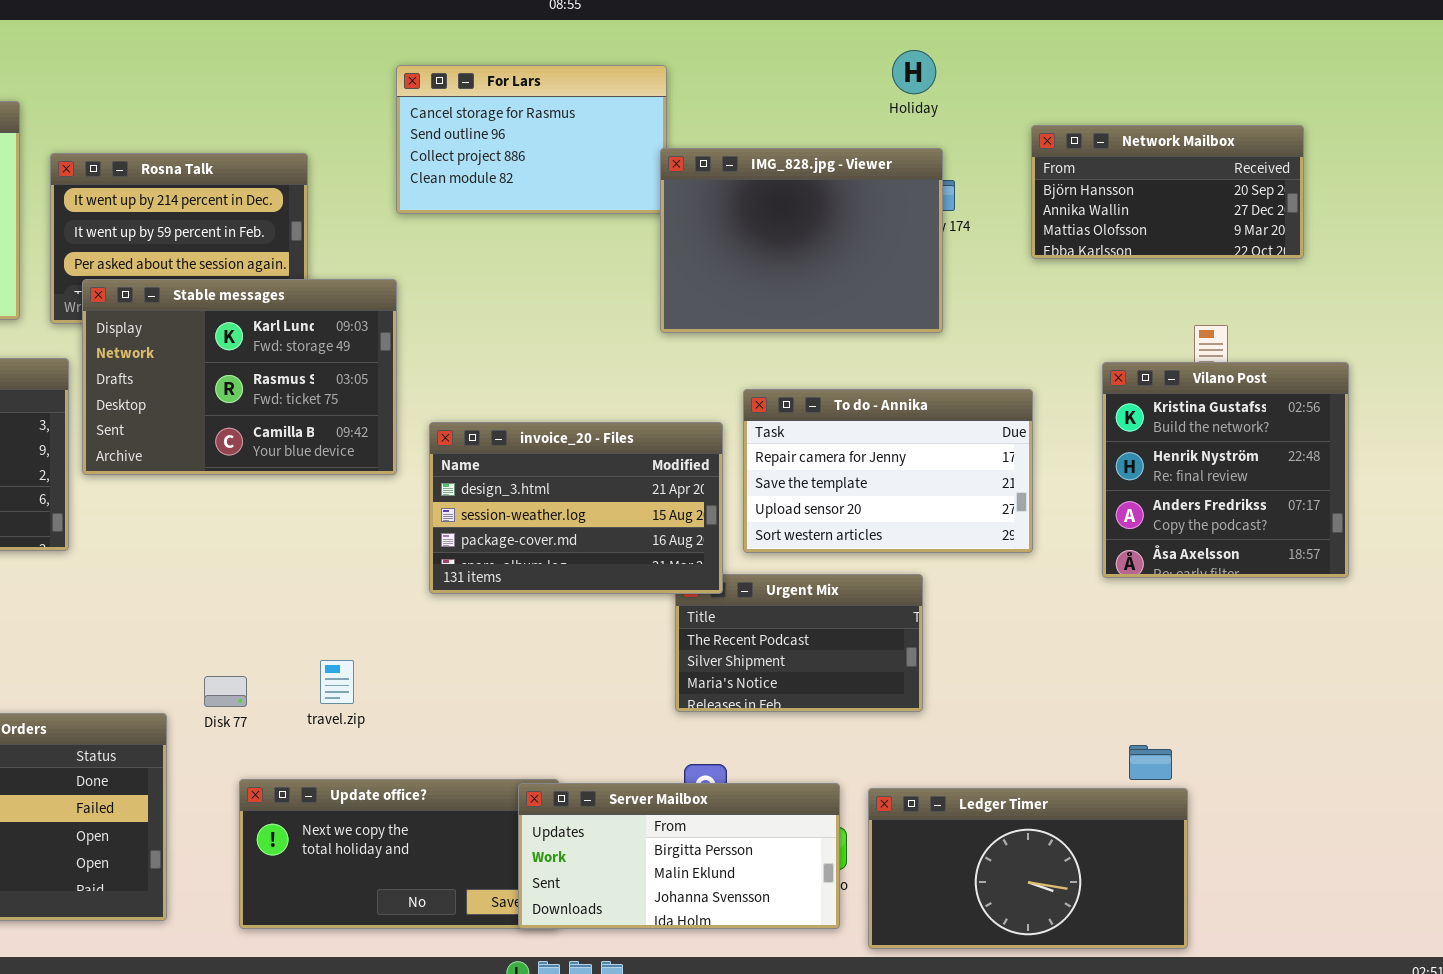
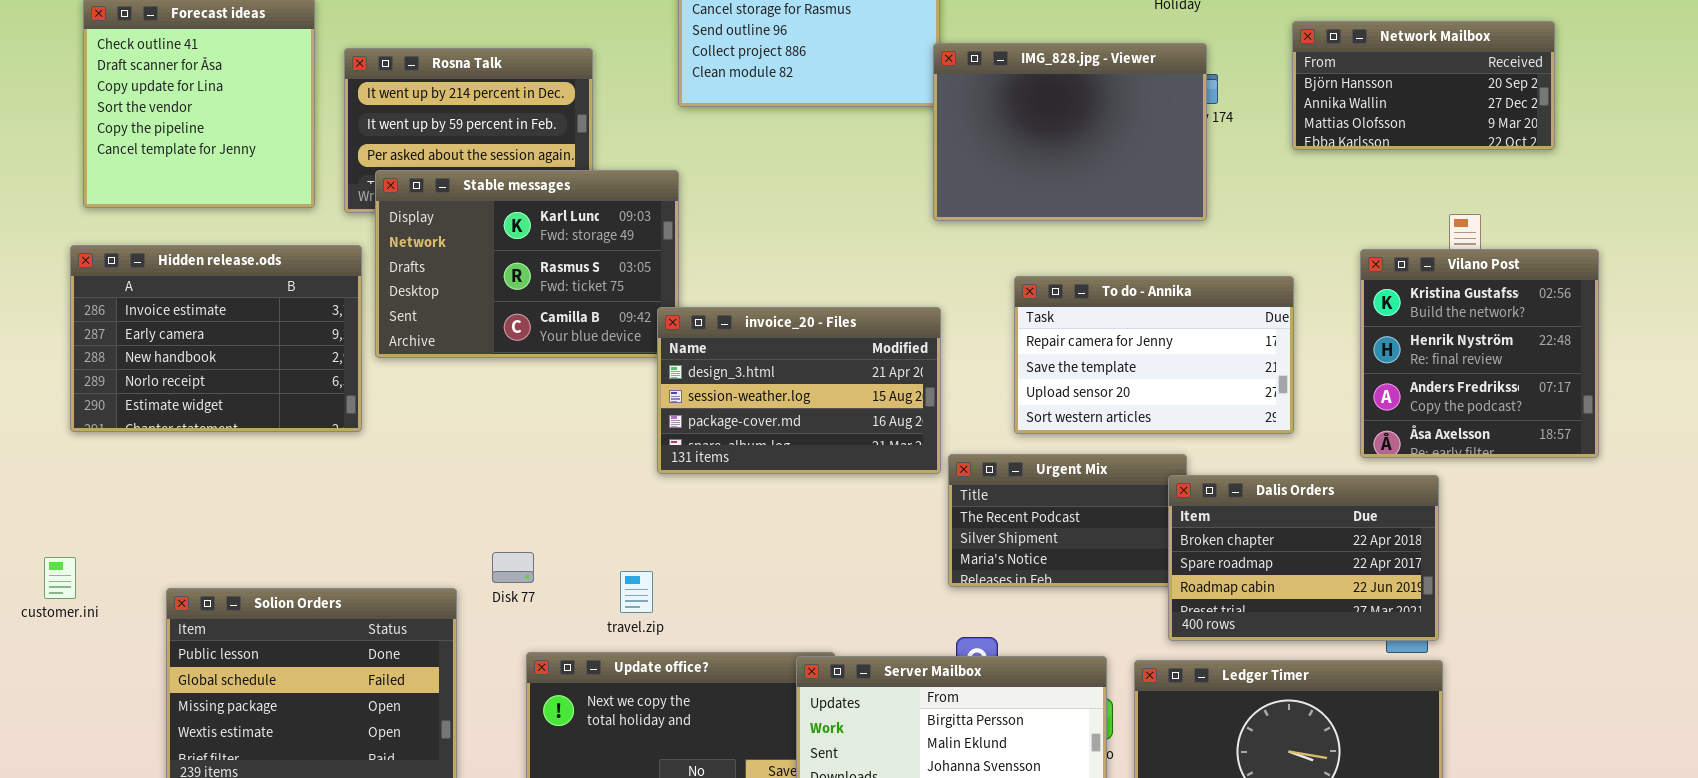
invoice_20 - Files: [429,422,723,594] -> [657,307,941,474], moved
Dalis Orders: none -> [1168,475,1439,641], opened
travel.zip: [320,660,354,704] -> [620,571,653,613], moved

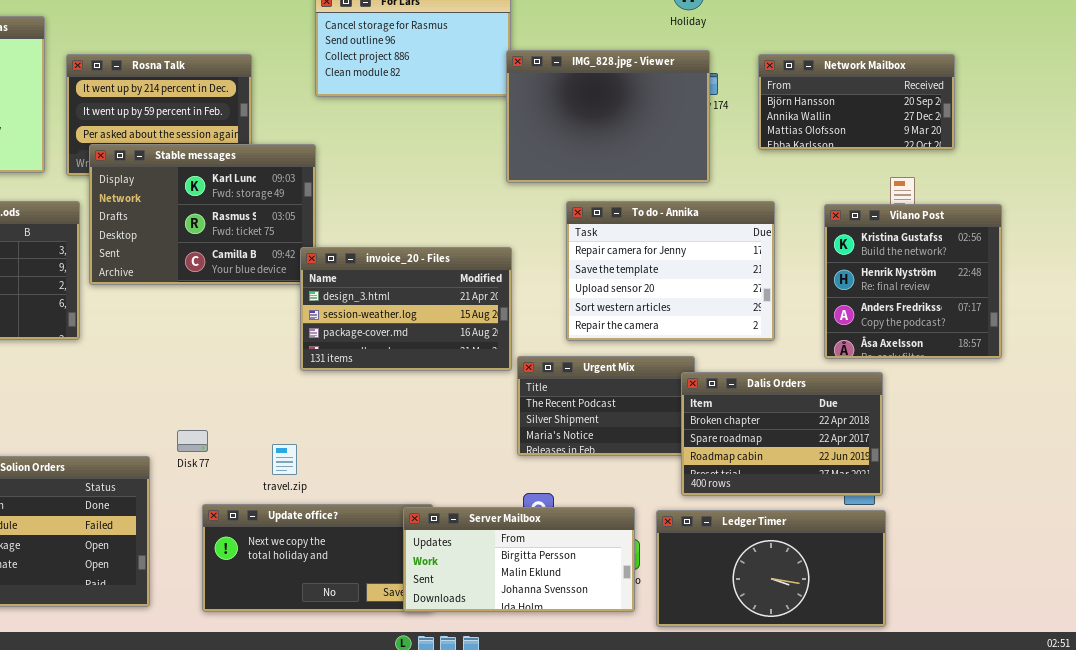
Network Mailbox: [1292,21,1555,150] -> [758,54,955,150], moved
To do - Annika: [1014,276,1294,434] -> [566,201,775,341], resized

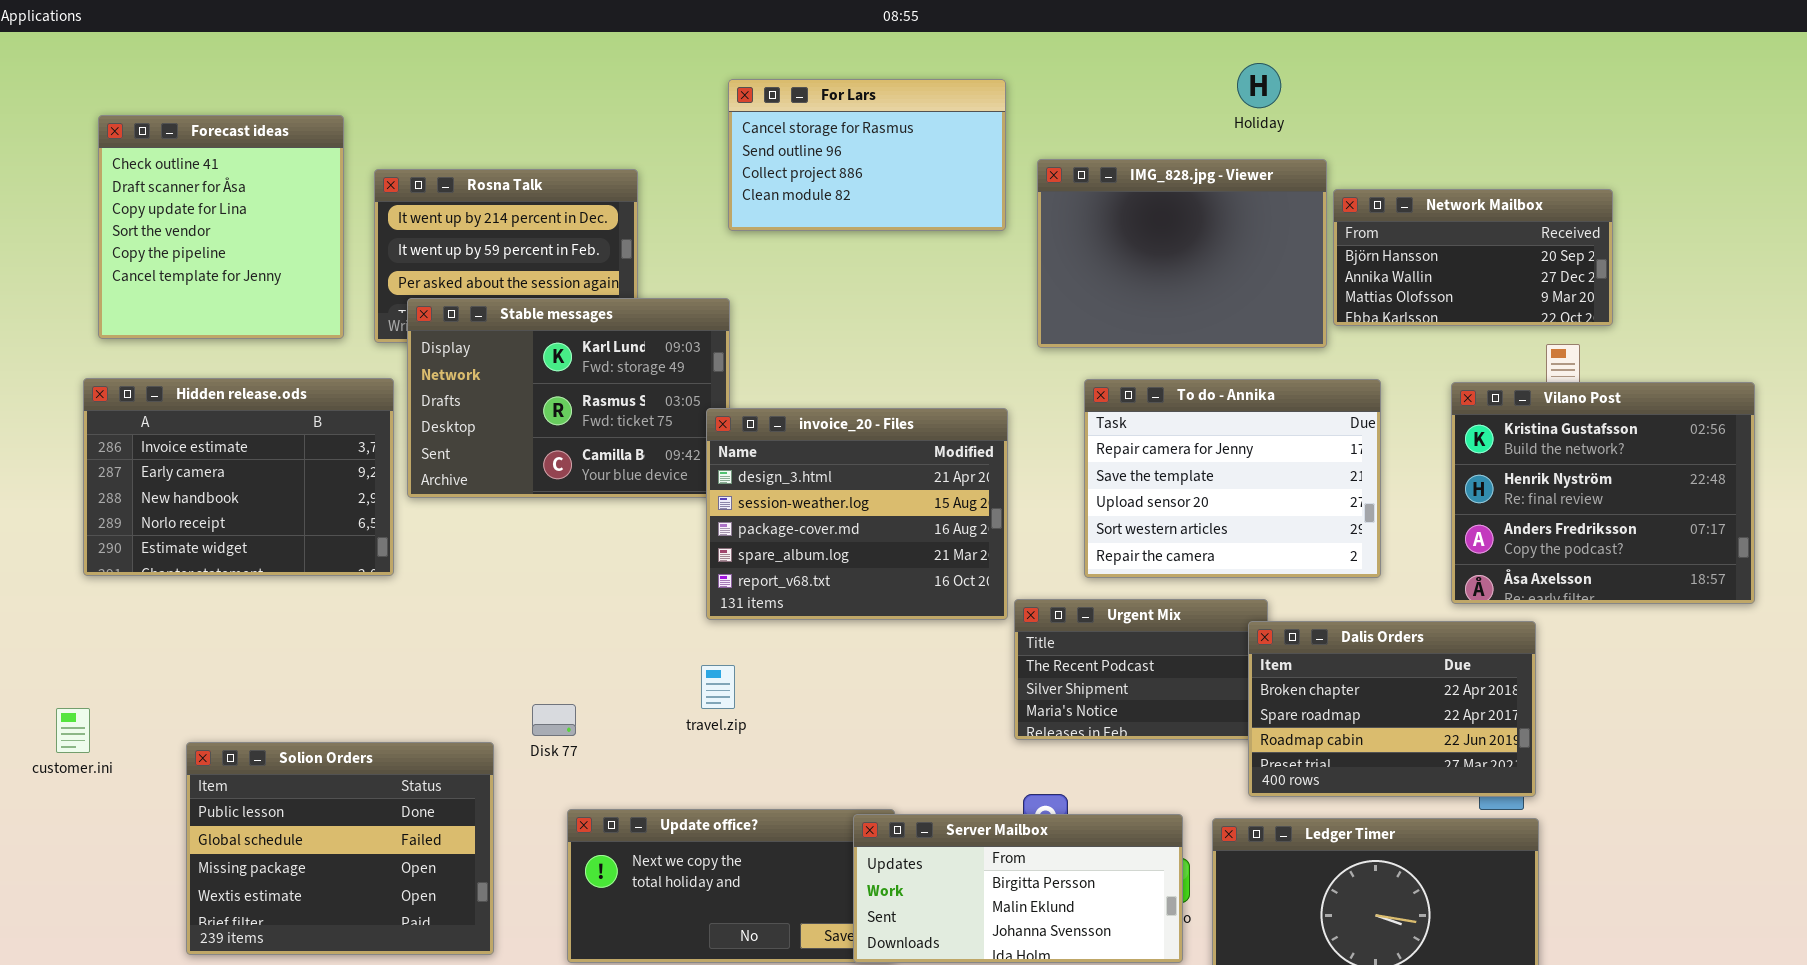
IMG_828.jpg - Viewer: [506,50,710,183] -> [1037,159,1327,348], moved
Network Mailbox: [758,54,955,150] -> [1333,189,1613,326], moved
Vilano Post: [824,204,1002,359] -> [1451,382,1755,604], resized
invoice_20 - Files: [300,247,512,371] -> [706,408,1008,620], resized
travel.zip: [272,444,297,475] -> [701,665,735,709], moved

